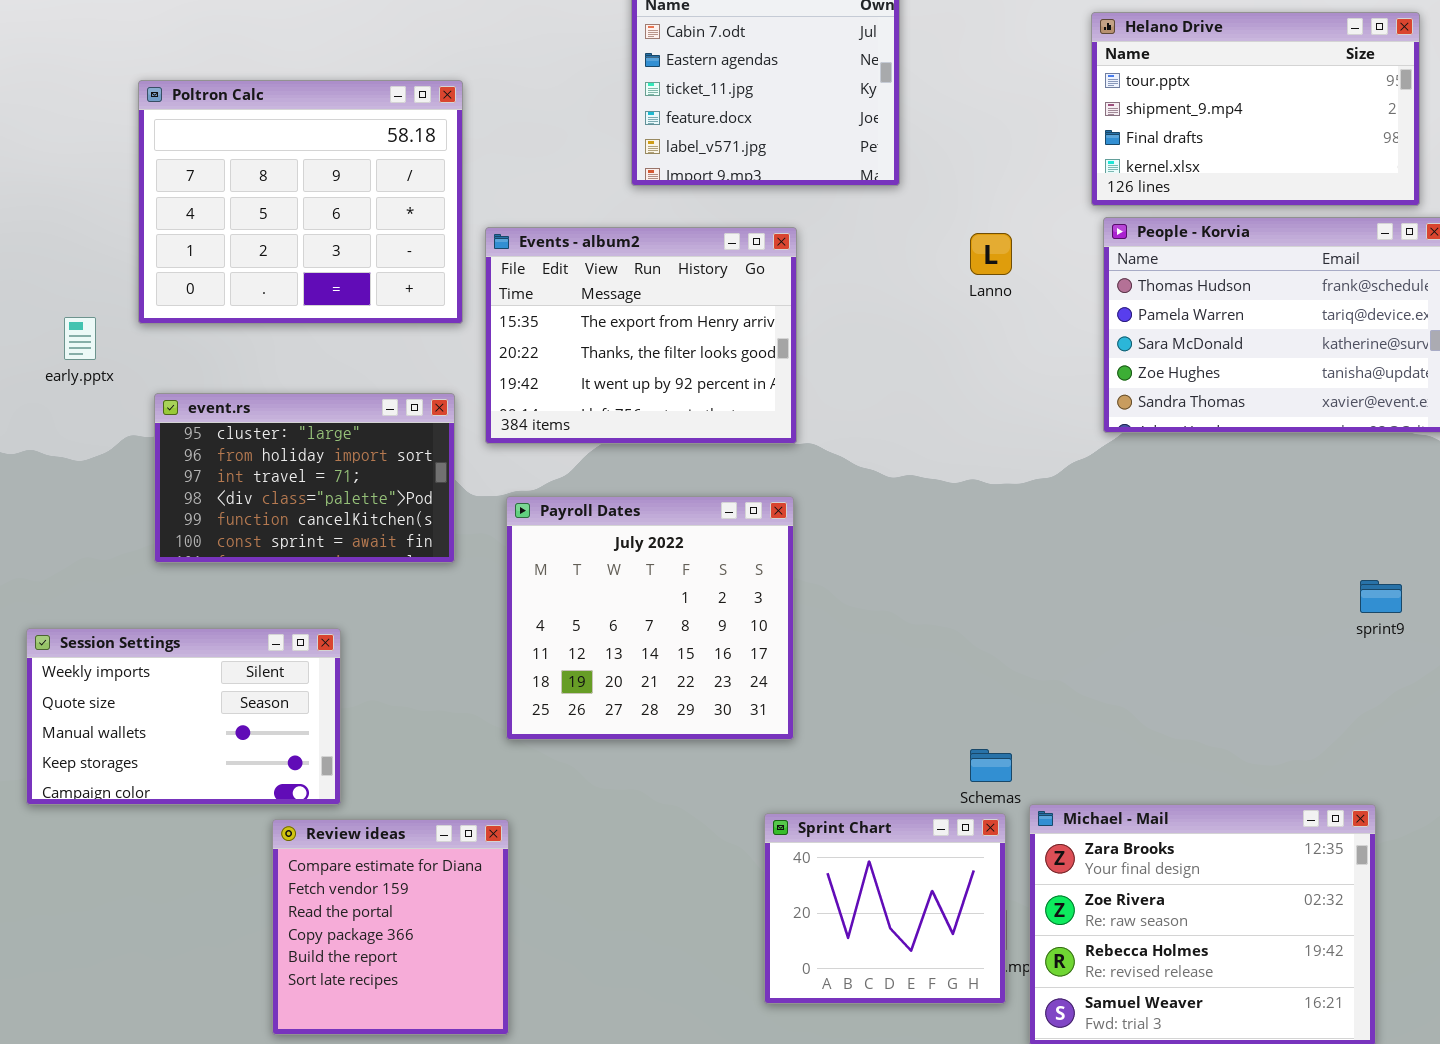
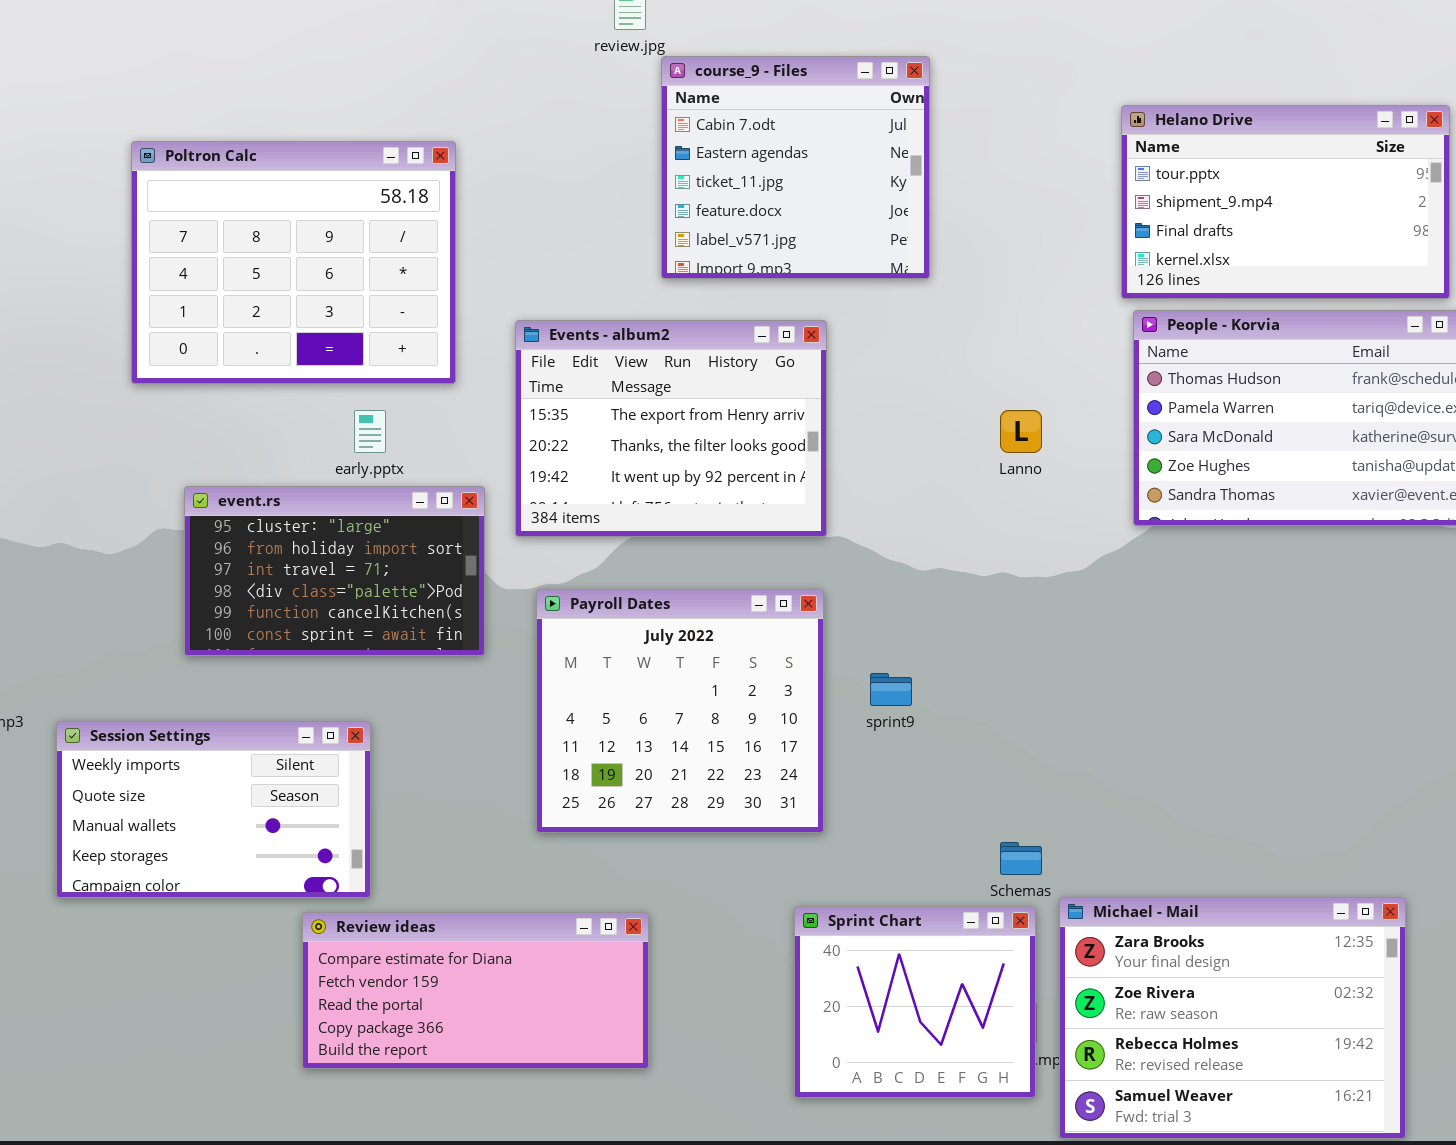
Poltron Calc: [138,80,463,324] -> [131,141,456,384], moved
Lanno: [970,233,1012,275] -> [1000,410,1042,453], moved
early.pptx: [64,317,96,360] -> [354,410,386,453], moved
sprint9: [1360,580,1402,613] -> [870,673,912,706], moved
Review ideas: [272,819,509,1035] -> [302,912,649,1069], resized

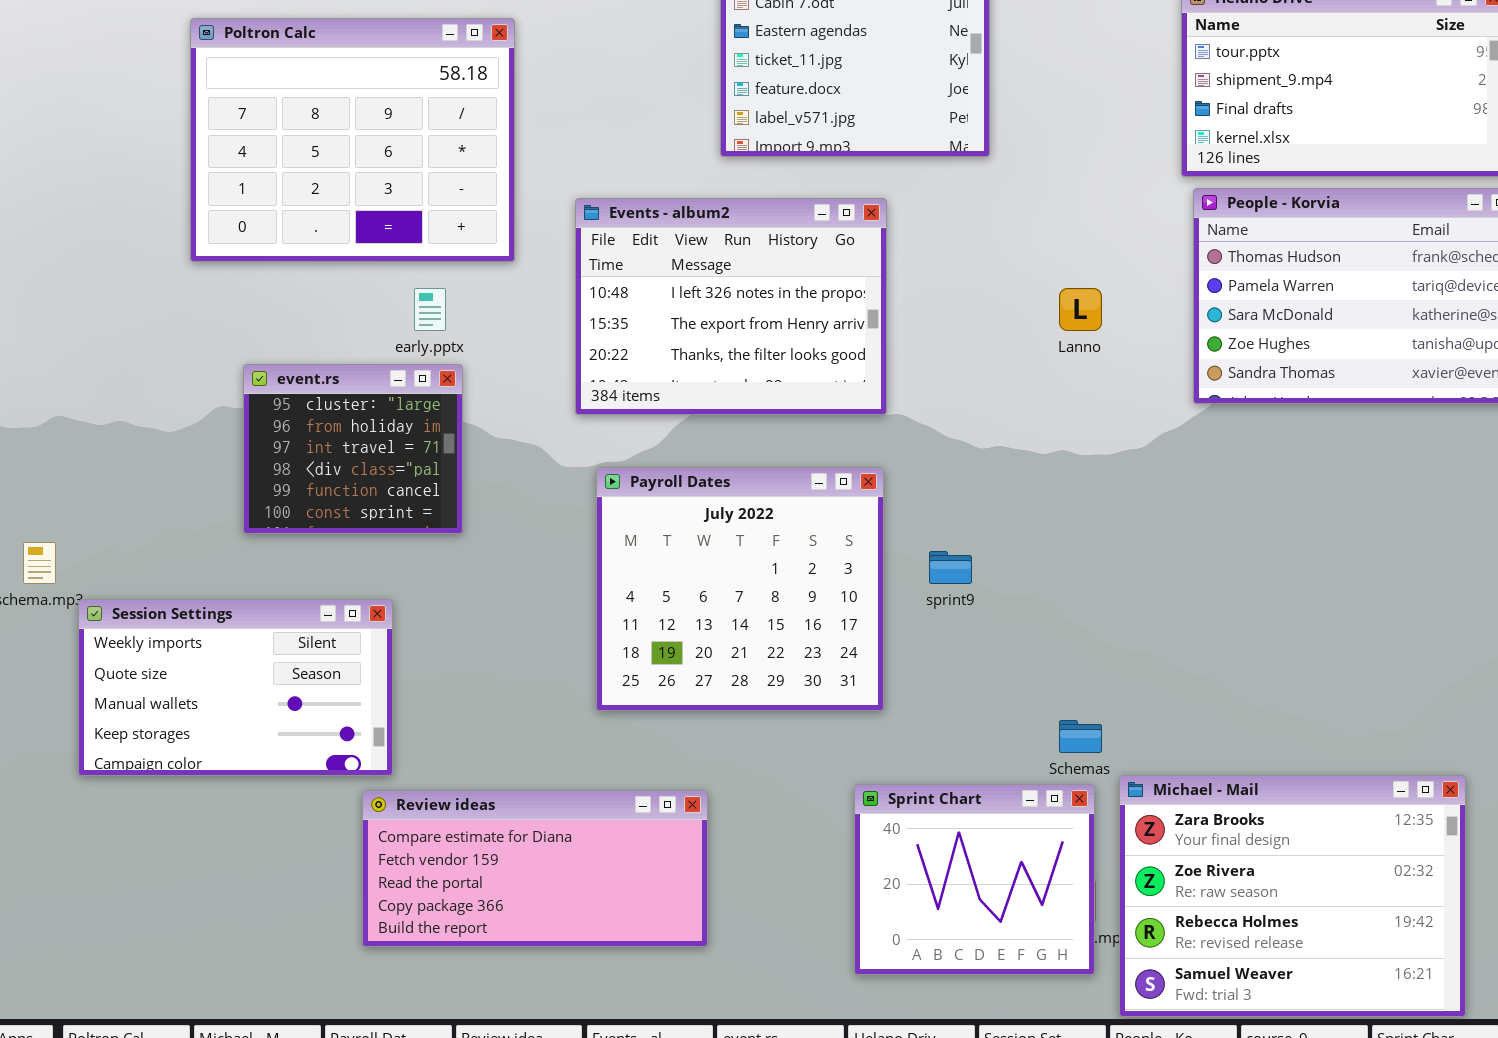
Events - album2: [515,320,827,537] -> [575,198,887,415], scrolled up 1 row
event.rs: [184,486,485,656] -> [243,364,463,534], resized
Session Settings: [56,721,371,898] -> [78,599,393,776], moved

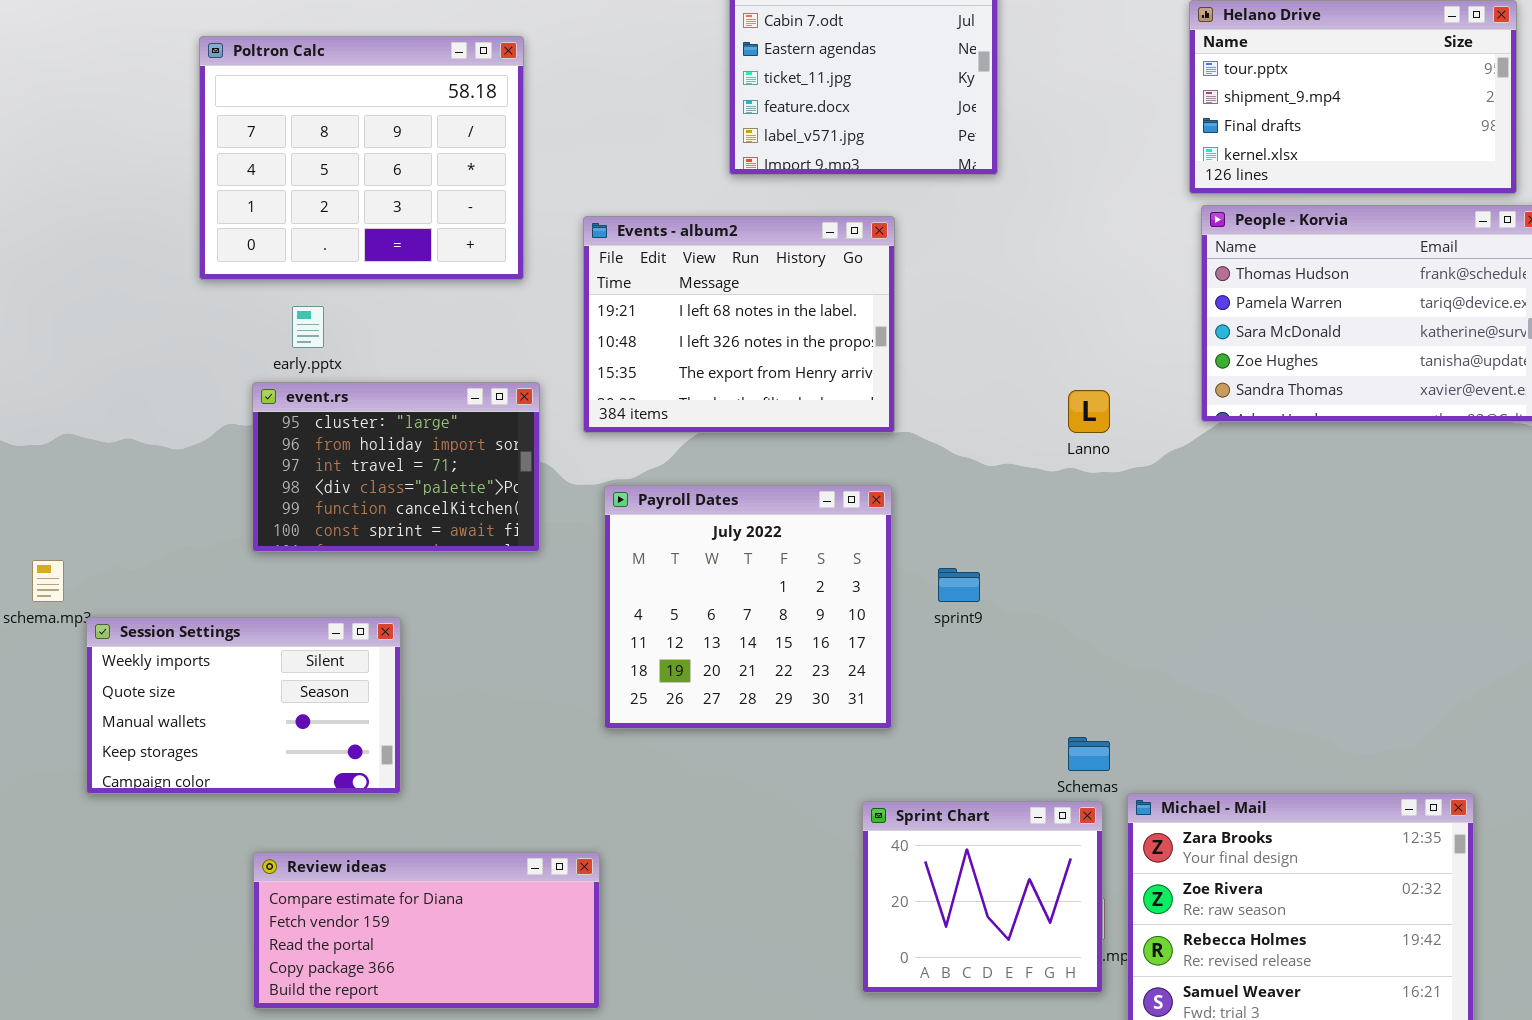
Events - album2: [575,198,887,415] -> [583,216,895,433], scrolled up 1 row
early.pptx: [414,288,446,331] -> [292,306,324,348], moved
Lanno: [1059,288,1102,331] -> [1068,390,1110,433], moved
event.rs: [243,364,463,534] -> [252,382,540,552], resized
Review ideas: [362,790,708,947] -> [253,852,600,1009], moved

